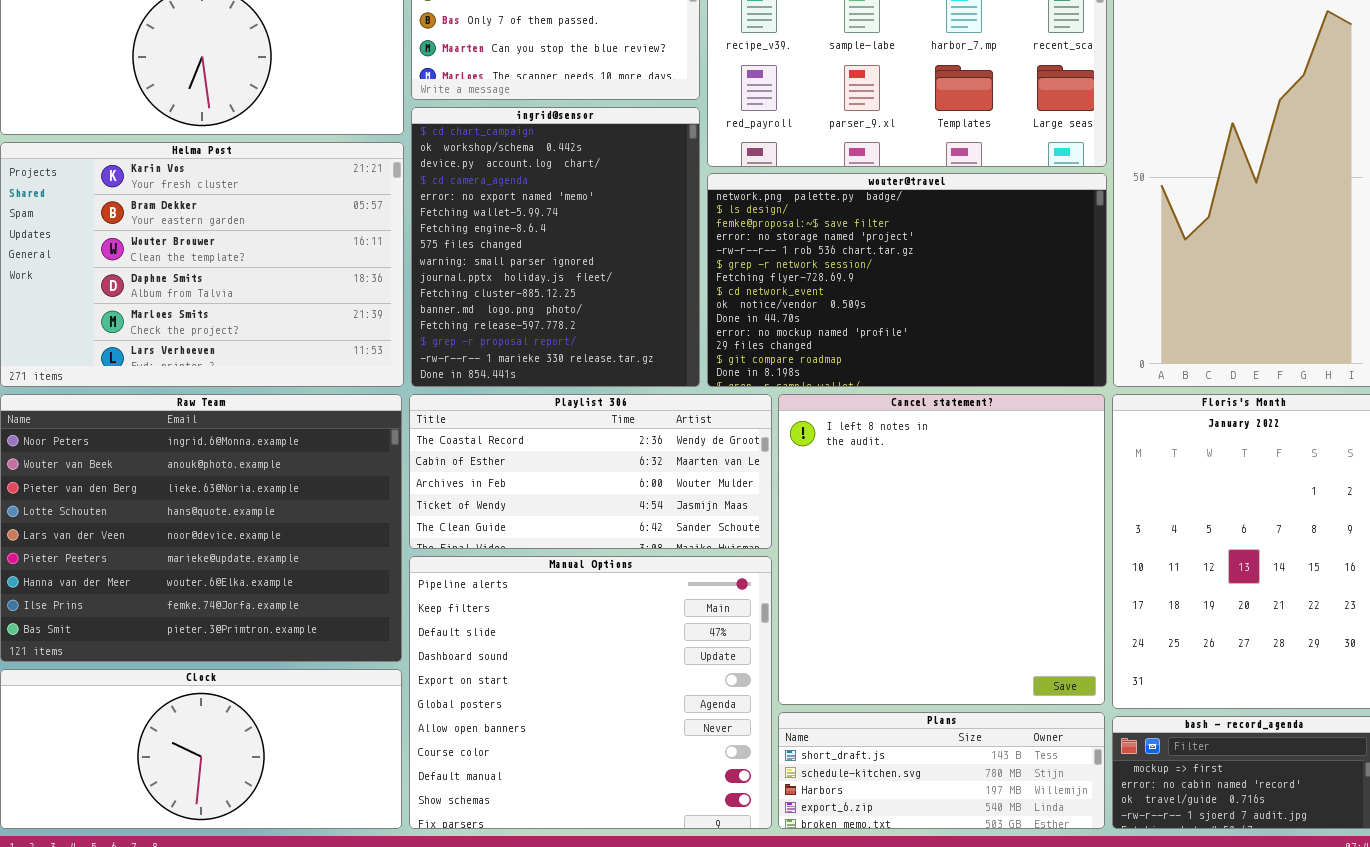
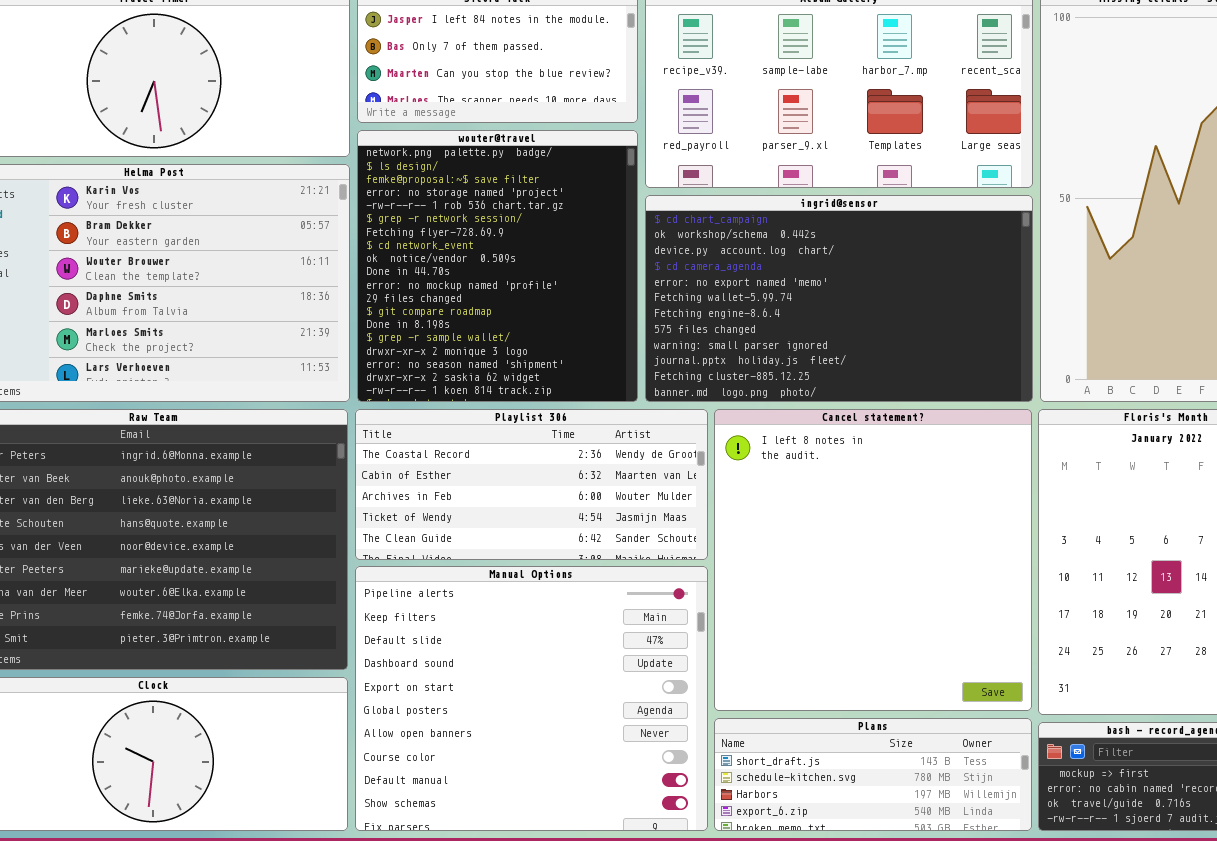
ingrid@sensor: [411,107,700,387] -> [645,195,1033,402], moved, resized
wouter@travel: [707,173,1107,387] -> [357,130,638,402], moved, resized

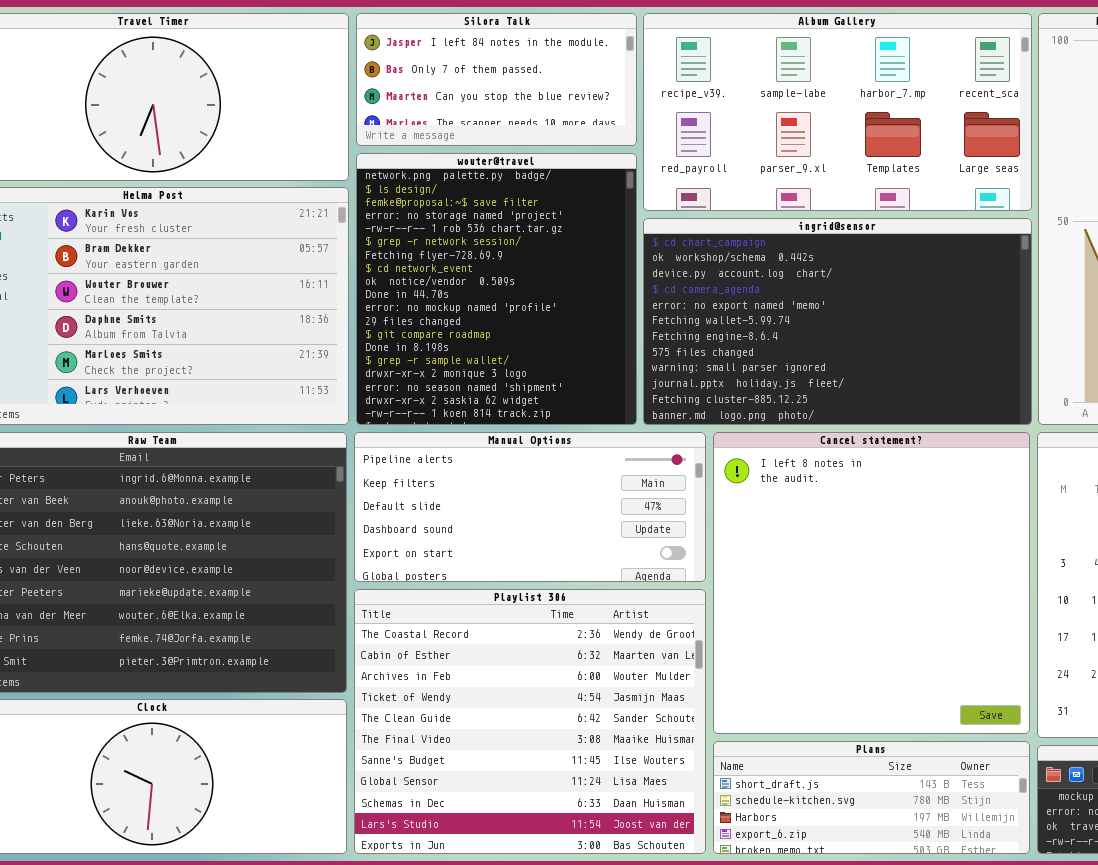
Playlist 306: [355,409,708,560] -> [354,589,706,854], moved, resized
Manual Options: [355,566,708,831] -> [354,432,706,582], moved, resized

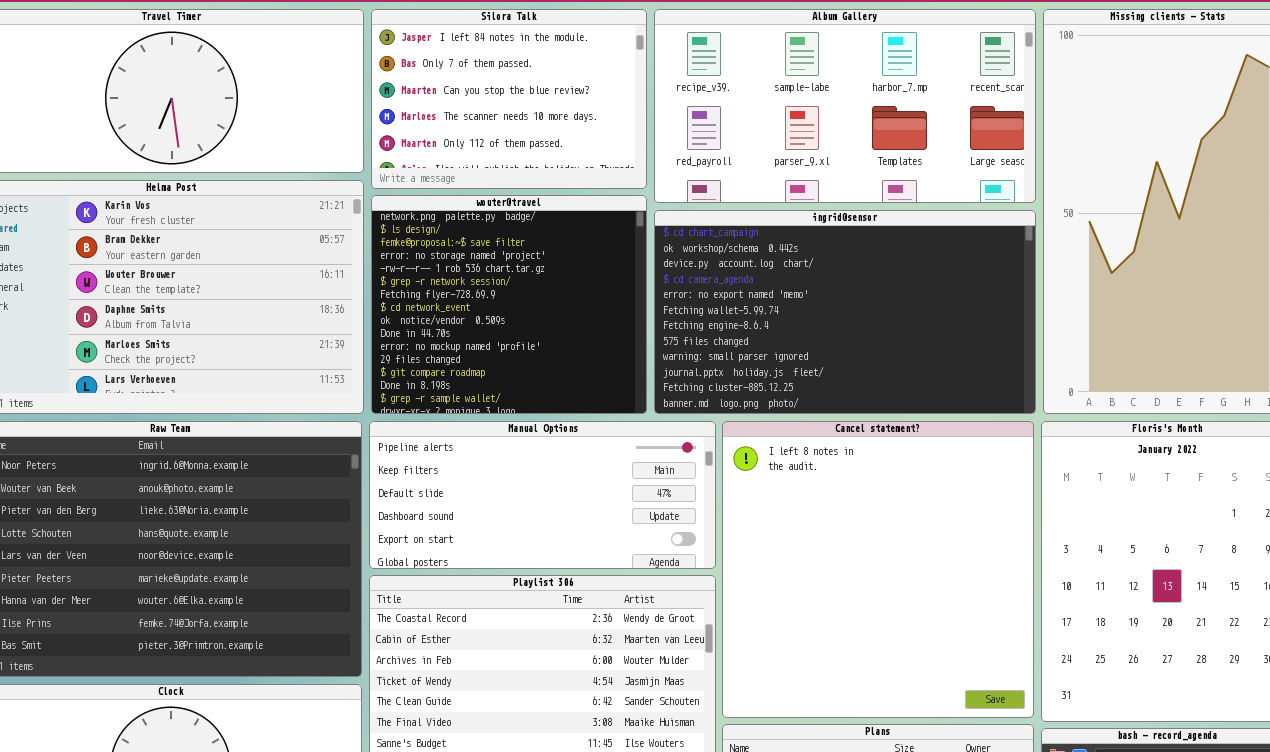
Silora Talk: [356,13,637,146] -> [371,9,647,189], resized
wouter@travel: [356,153,637,425] -> [371,195,647,414], resized

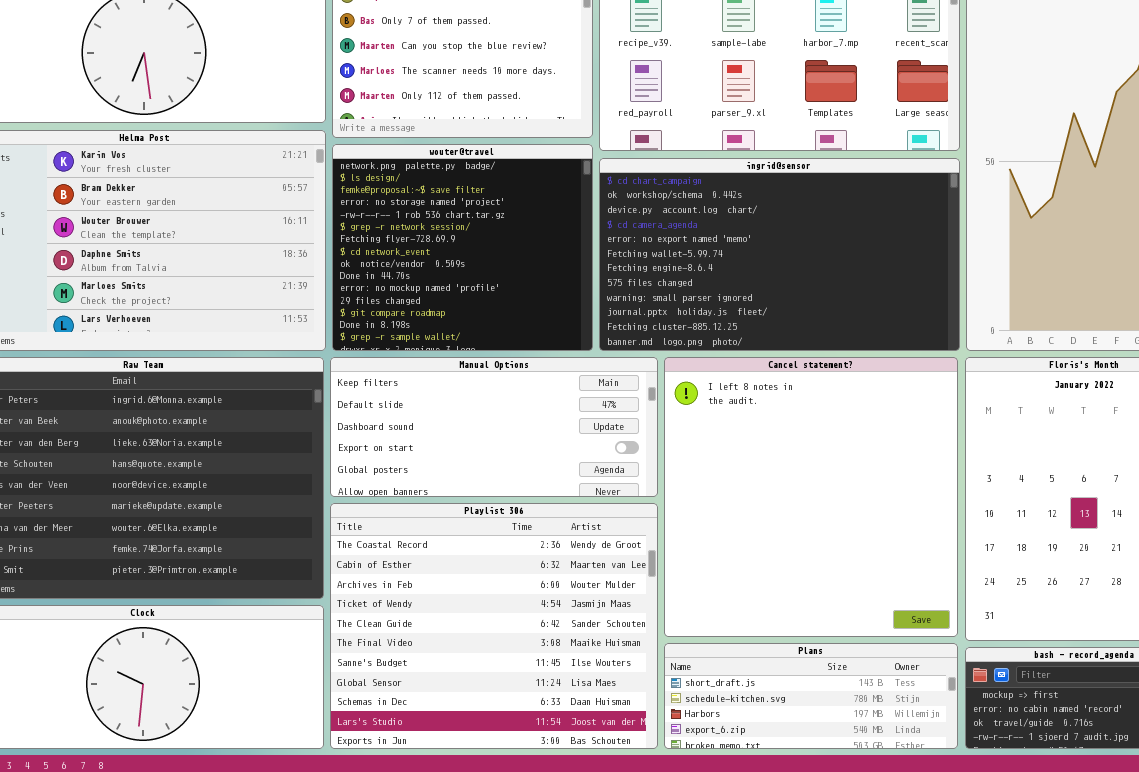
Manual Options: [369,421,716,569] -> [330,357,658,497], scrolled down 1 row

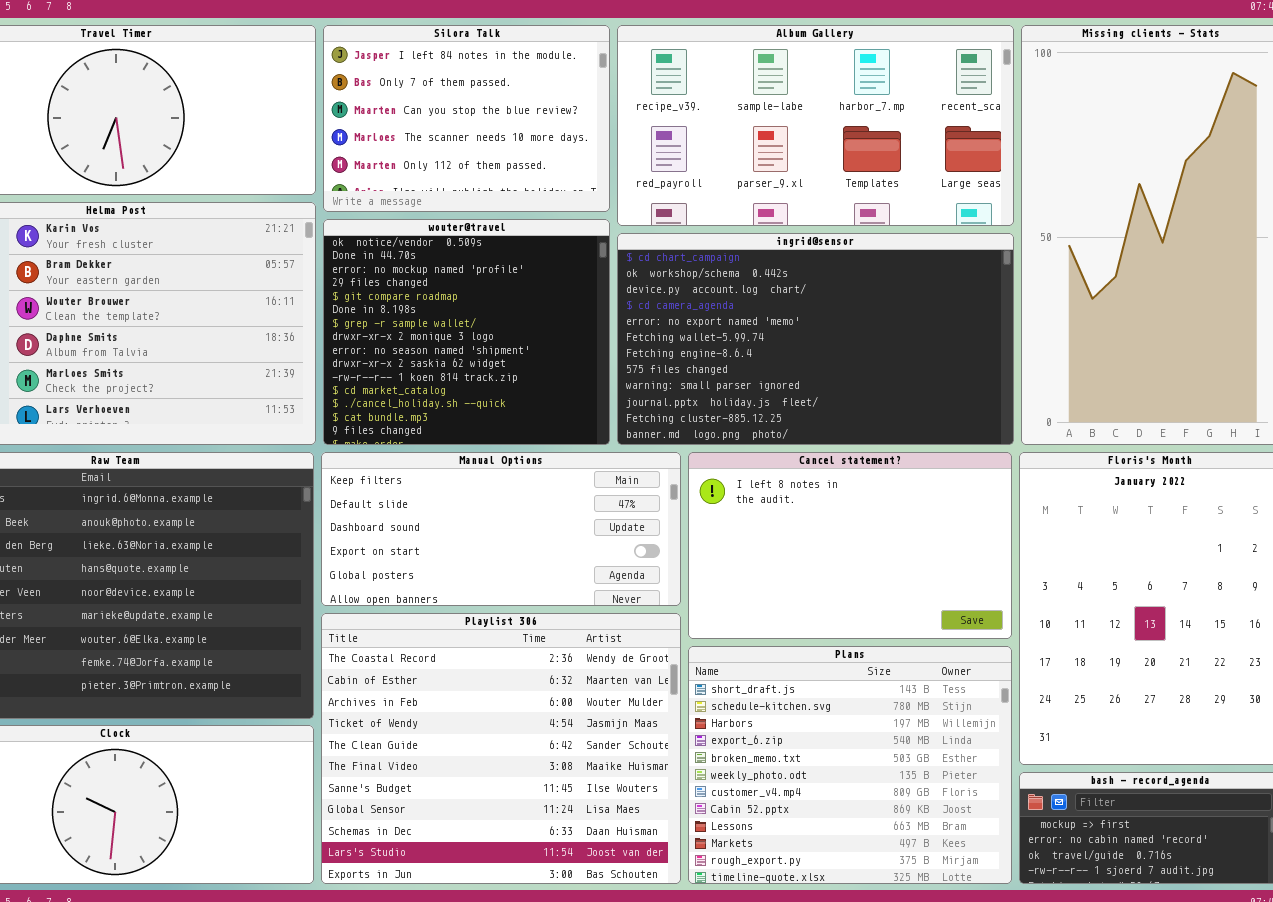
wouter@travel: [332,144,593,351] -> [323,219,610,445], scrolled down 8 rows
Cancel statement?: [664,357,958,637] -> [688,452,1012,639], resized
Plans: [664,643,958,749] -> [688,646,1012,884], resized

